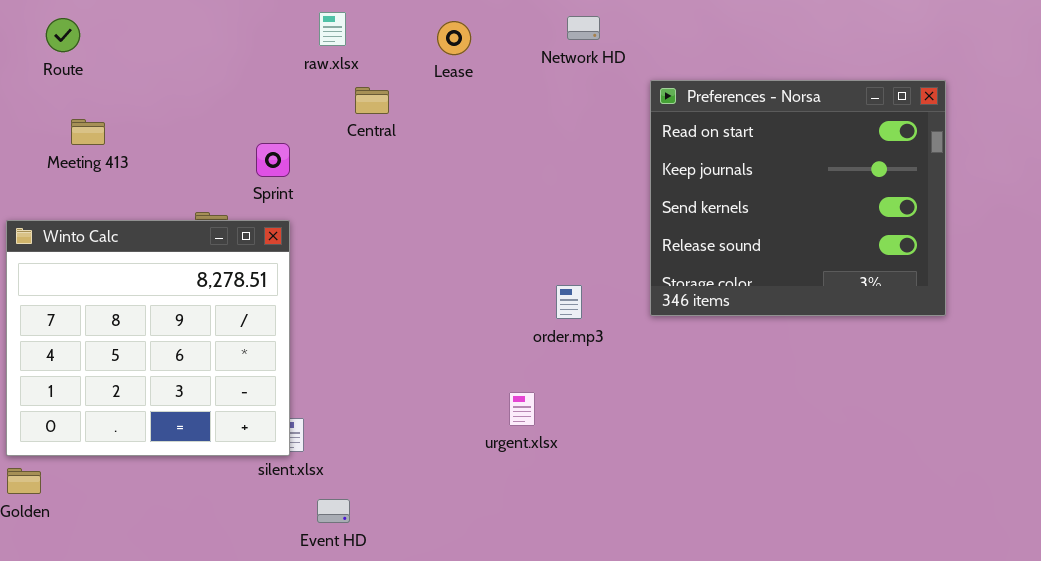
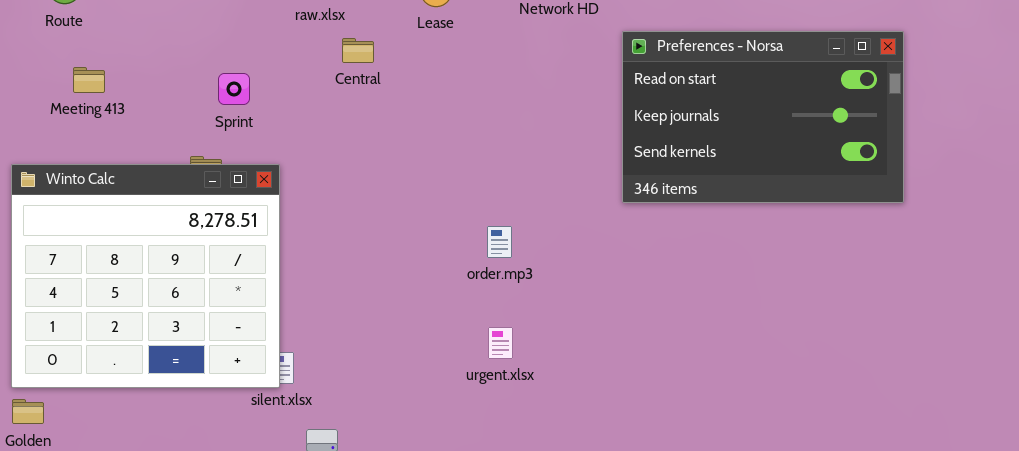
Preferences - Norsa: [650,80,946,316] -> [622,31,904,203], resized
Sprint: [256,143,290,177] -> [218,73,250,105], moved
order.mp3: [556,285,582,319] -> [487,226,512,258], moved

